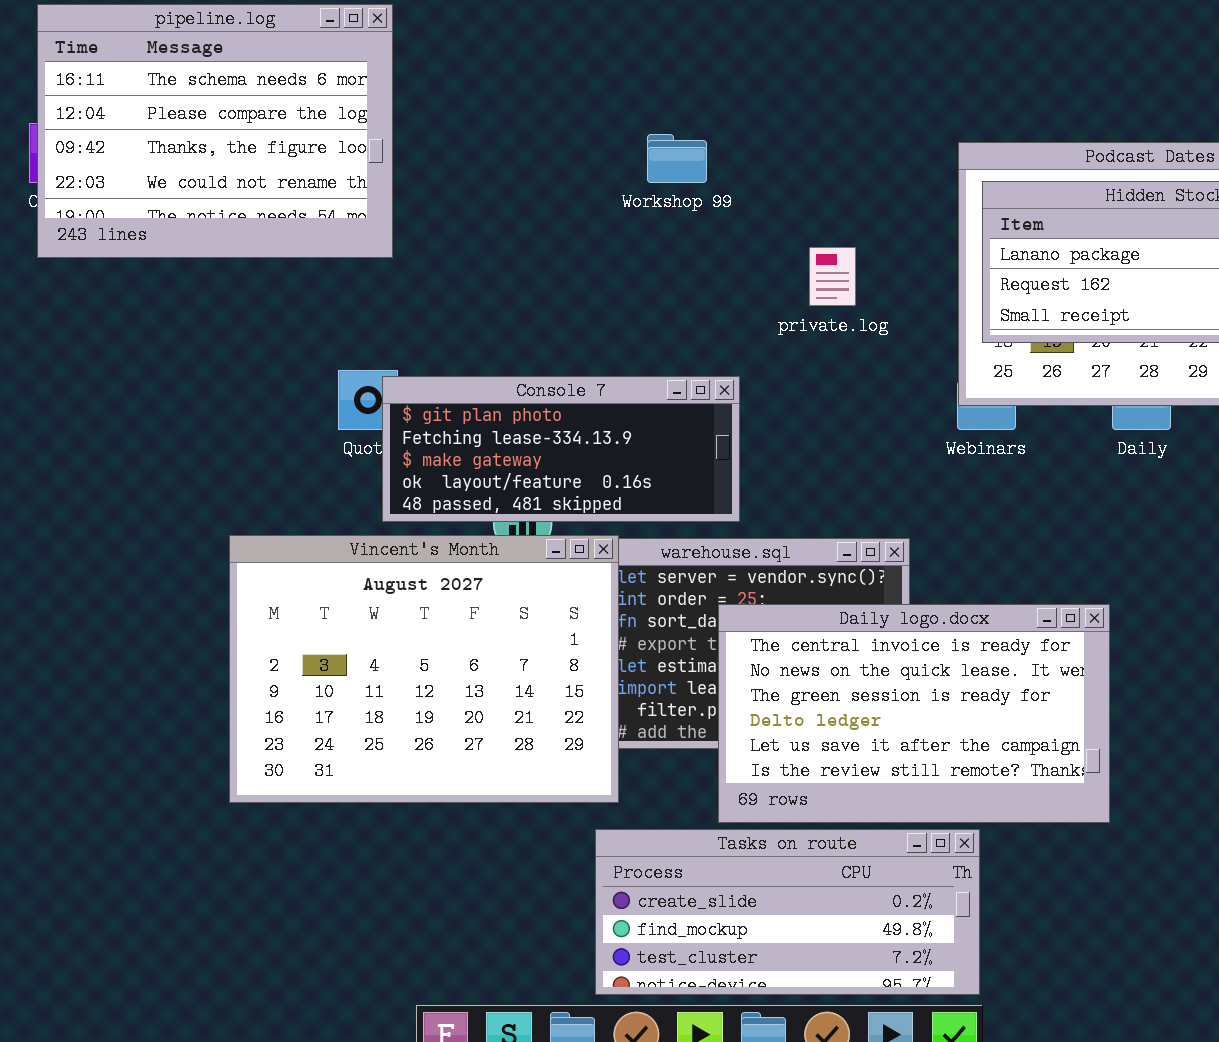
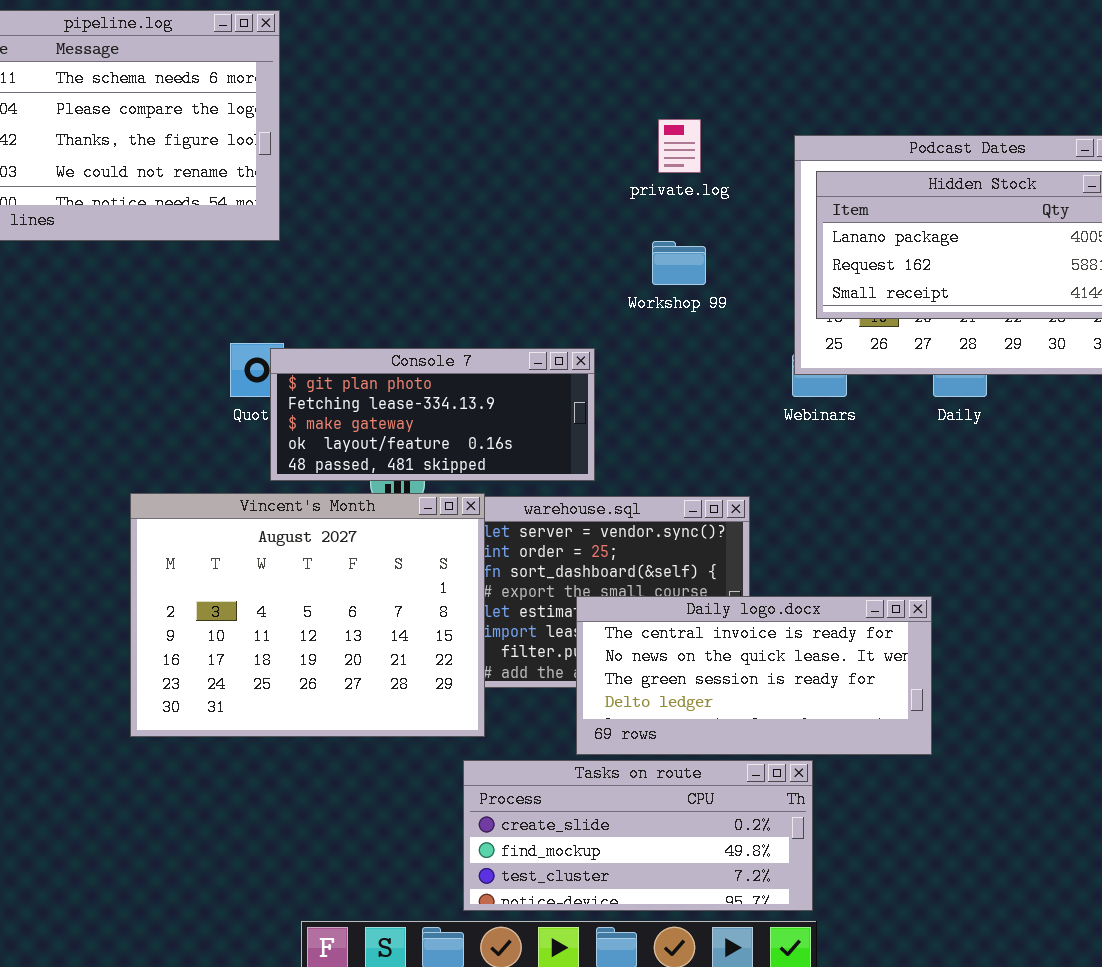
Workshop 99: [647,134,707,183] -> [652,241,706,285], moved
private.log: [809,247,856,306] -> [658,119,701,173], moved
Daily logo.docx: [718,604,1110,823] -> [576,596,932,755], resized

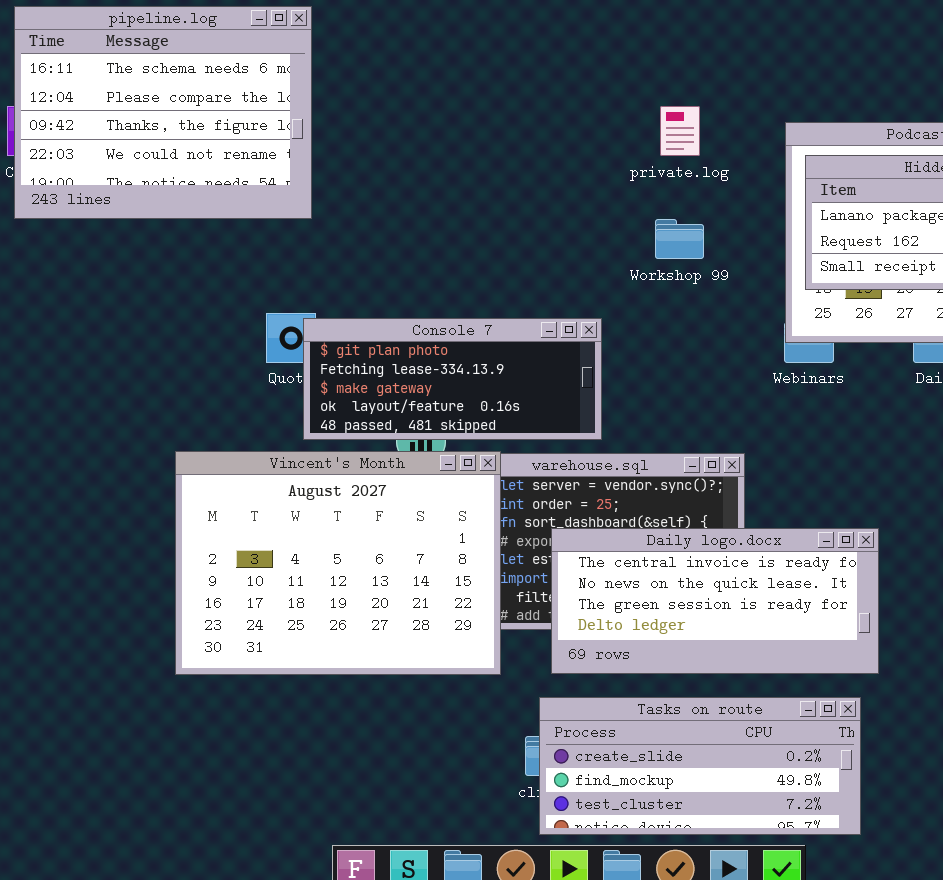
Daily logo.docx: [576,596,932,755] -> [551,528,879,674], moved
Tasks on route: [463,760,813,911] -> [539,697,861,835], moved

